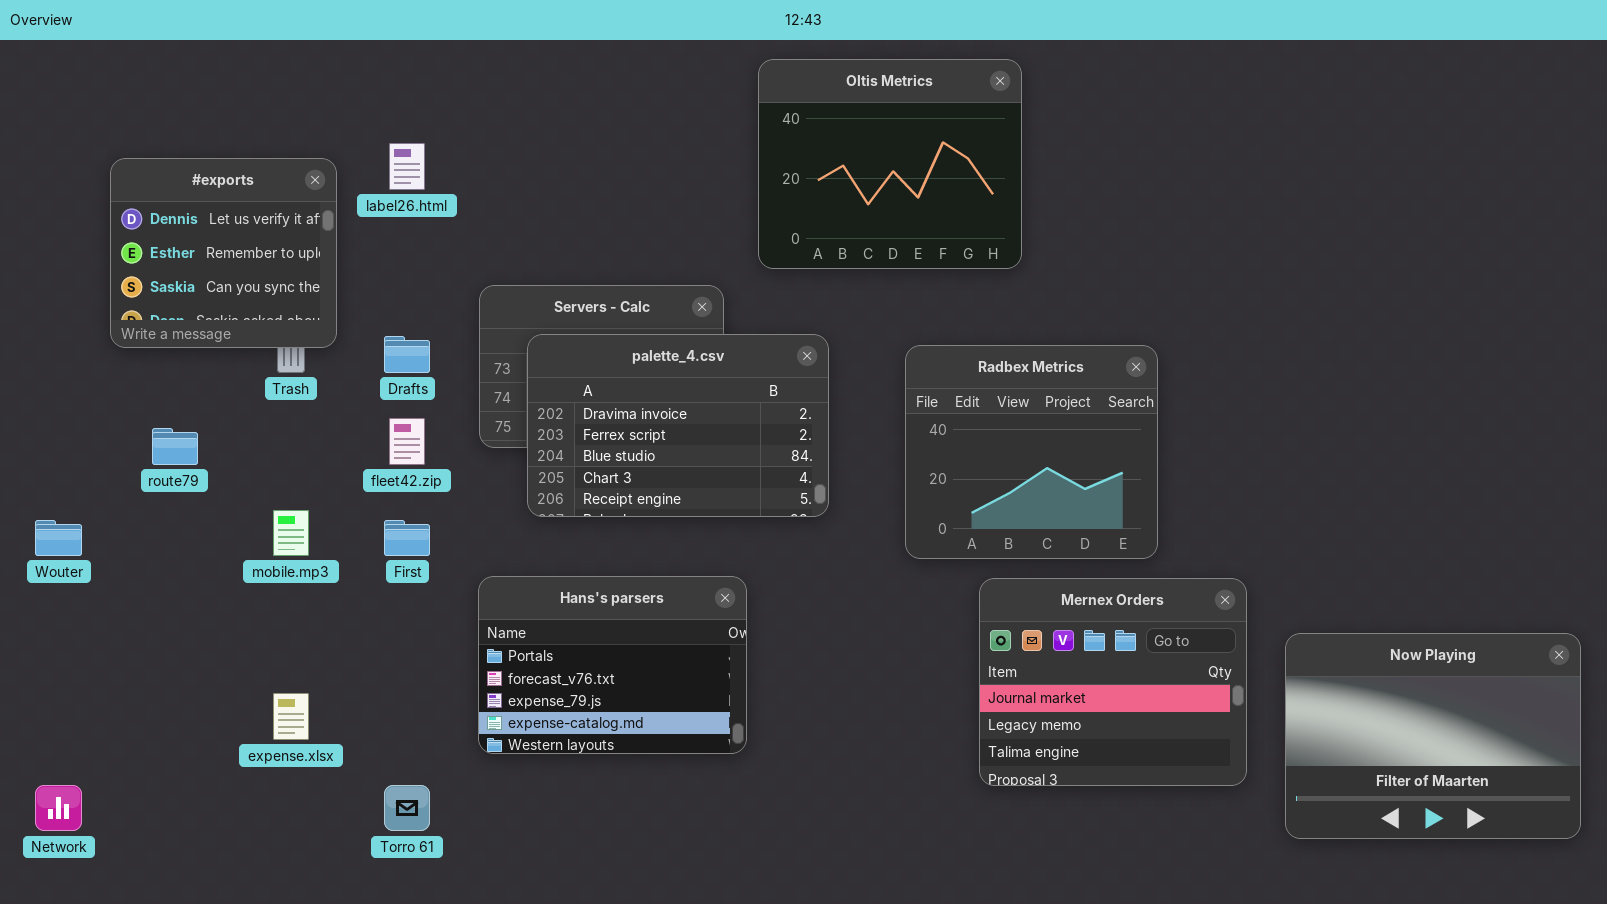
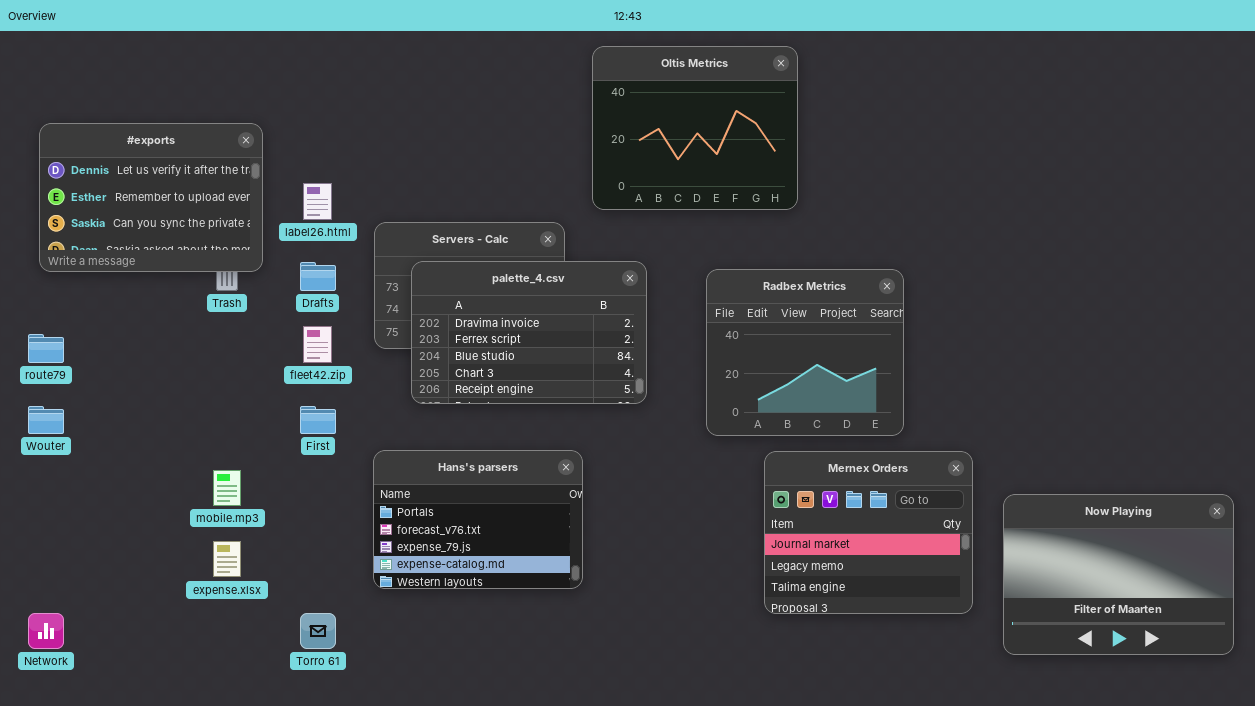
label26.html: [389,143,425,190] -> [303,183,332,220], moved
#exports: [110,158,337,348] -> [39,123,263,272], resized
route79: [152,428,198,465] -> [28,334,64,363], moved
mobile.mp3: [273,510,309,556] -> [213,470,241,506], moved

